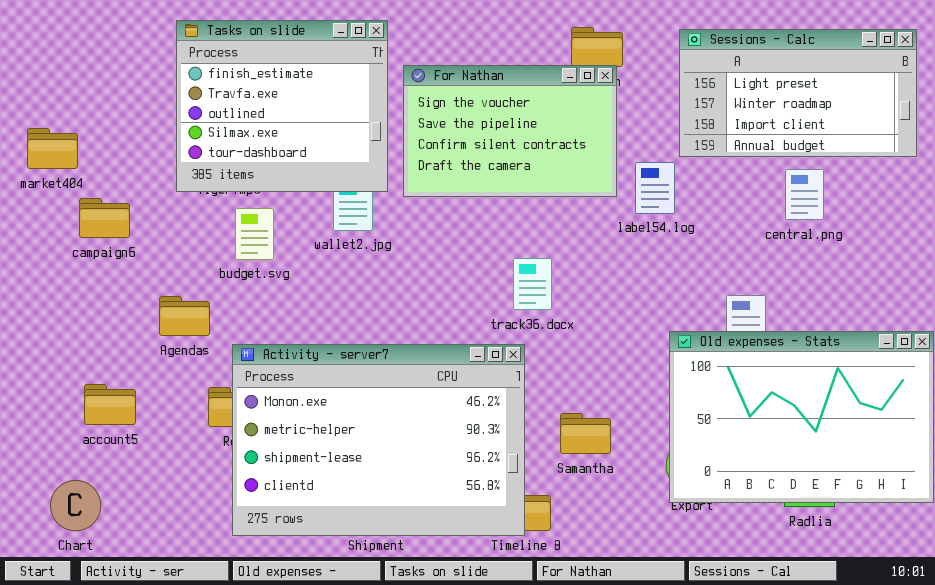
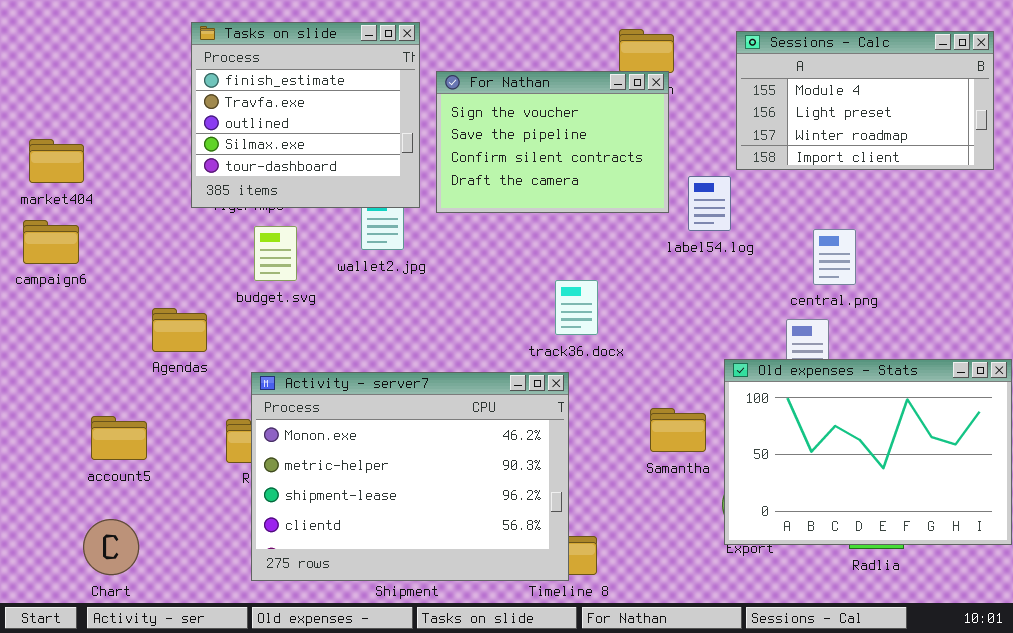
Sessions - Calc: [679,29,917,157] -> [736,31,994,170], scrolled up 1 row
central.png: [785,169,824,220] -> [813,229,856,285], moved
campaign6: [79,198,130,238] -> [23,220,79,264], moved
Agendas: [159,296,210,336] -> [152,308,207,352], moved
Samantha: [560,413,611,454] -> [650,408,706,452], moved
Chart: [50,480,101,531] -> [83,519,139,575], moved

